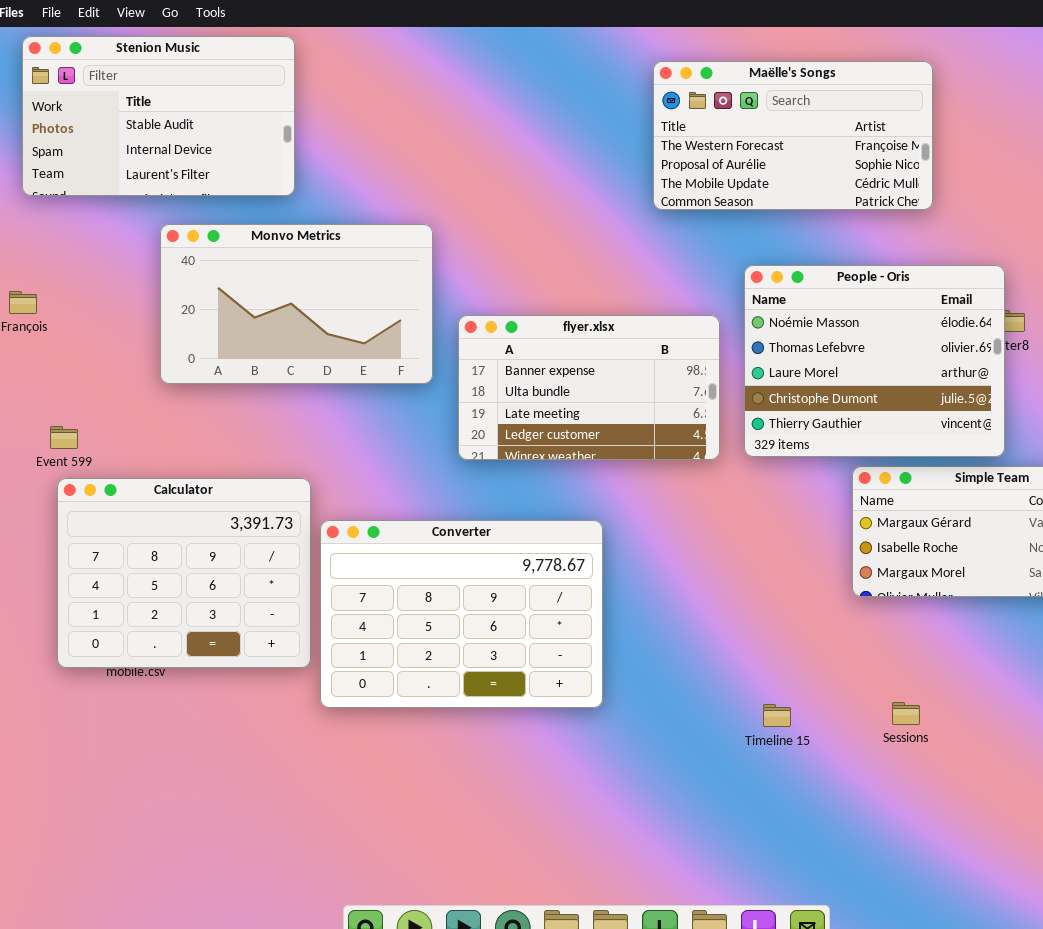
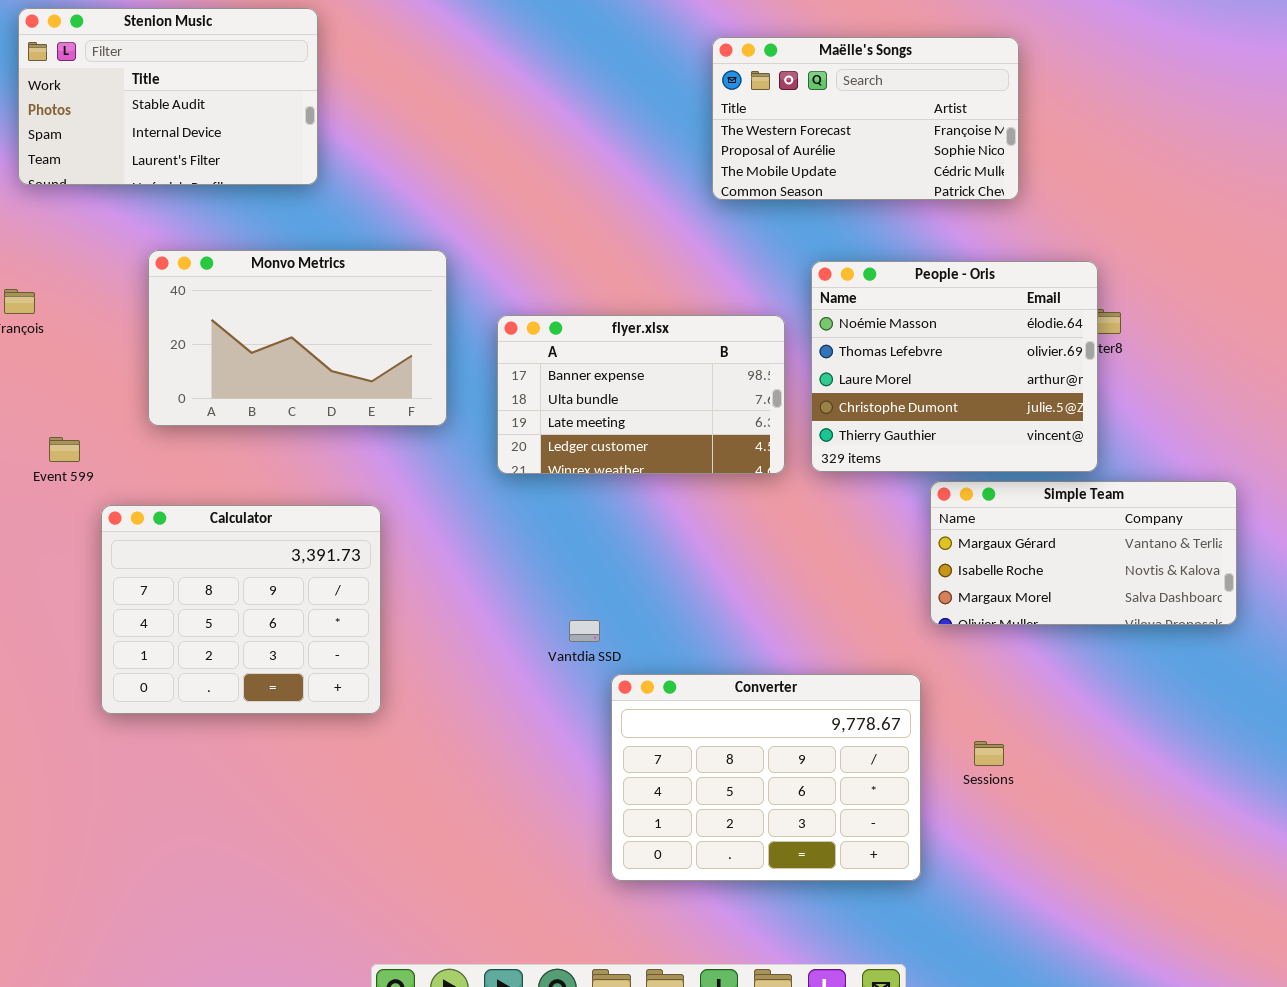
Monvo Metrics: [160,224,433,384] -> [148,250,447,426], moved
Calculator: [57,478,311,668] -> [101,505,381,714], moved
Converter: [320,520,603,708] -> [611,674,921,881], moved

